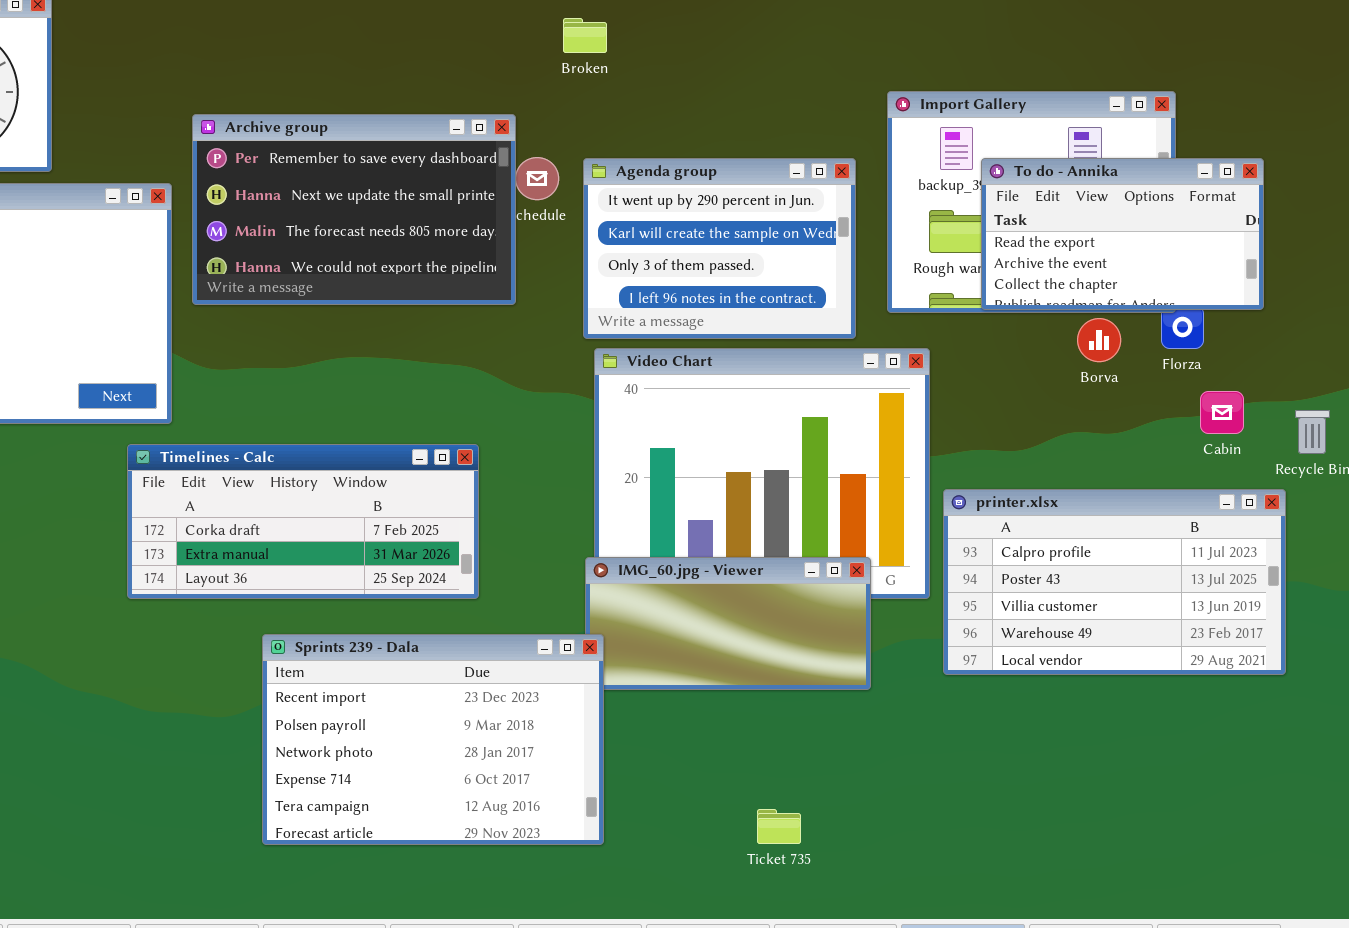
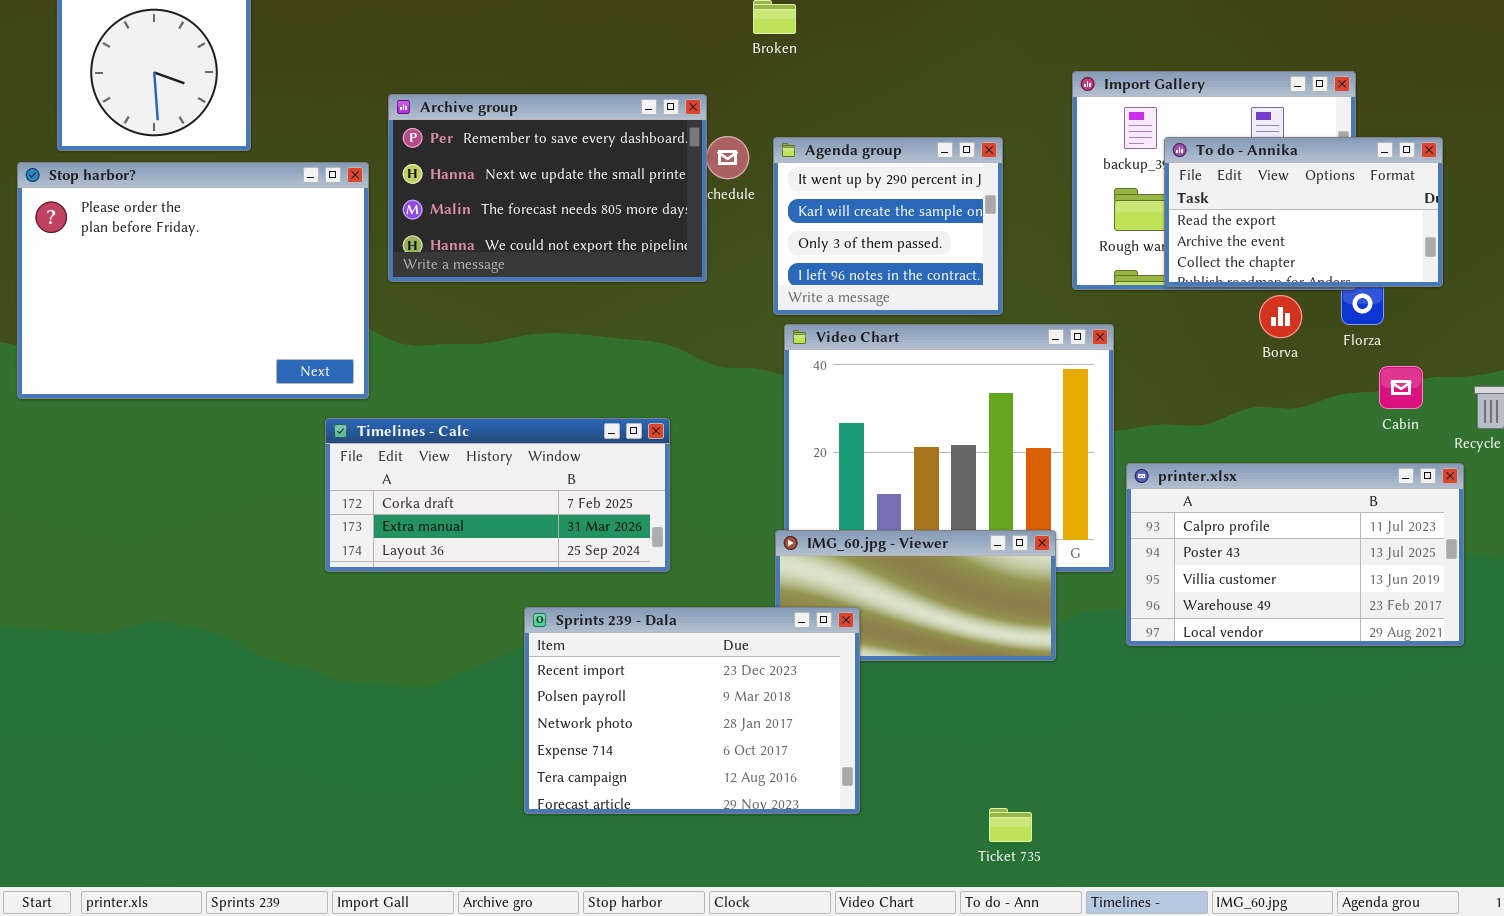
Agenda group: [583,158,856,339] -> [773,137,1003,315], resized
Sprints 239 - Dala: [262,634,604,845] -> [524,607,860,814], moved
Ticket 735: [757,809,801,844] -> [989,808,1032,842], moved

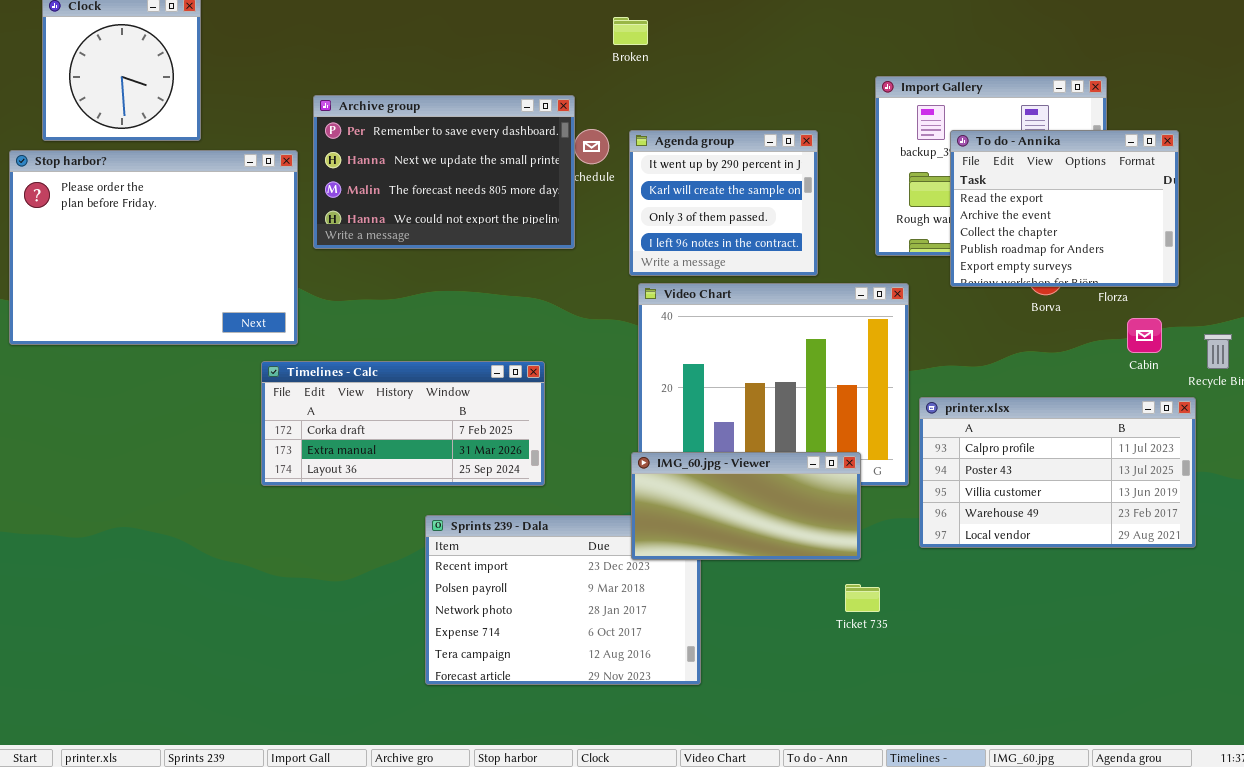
To do - Annika: [1164,137,1443,287] -> [950,130,1179,287], resized
IMG_60.jpg - Viewer: [775,530,1056,661] -> [631,452,861,560], raised
Ticket 735: [989,808,1032,842] -> [845,584,880,612], moved

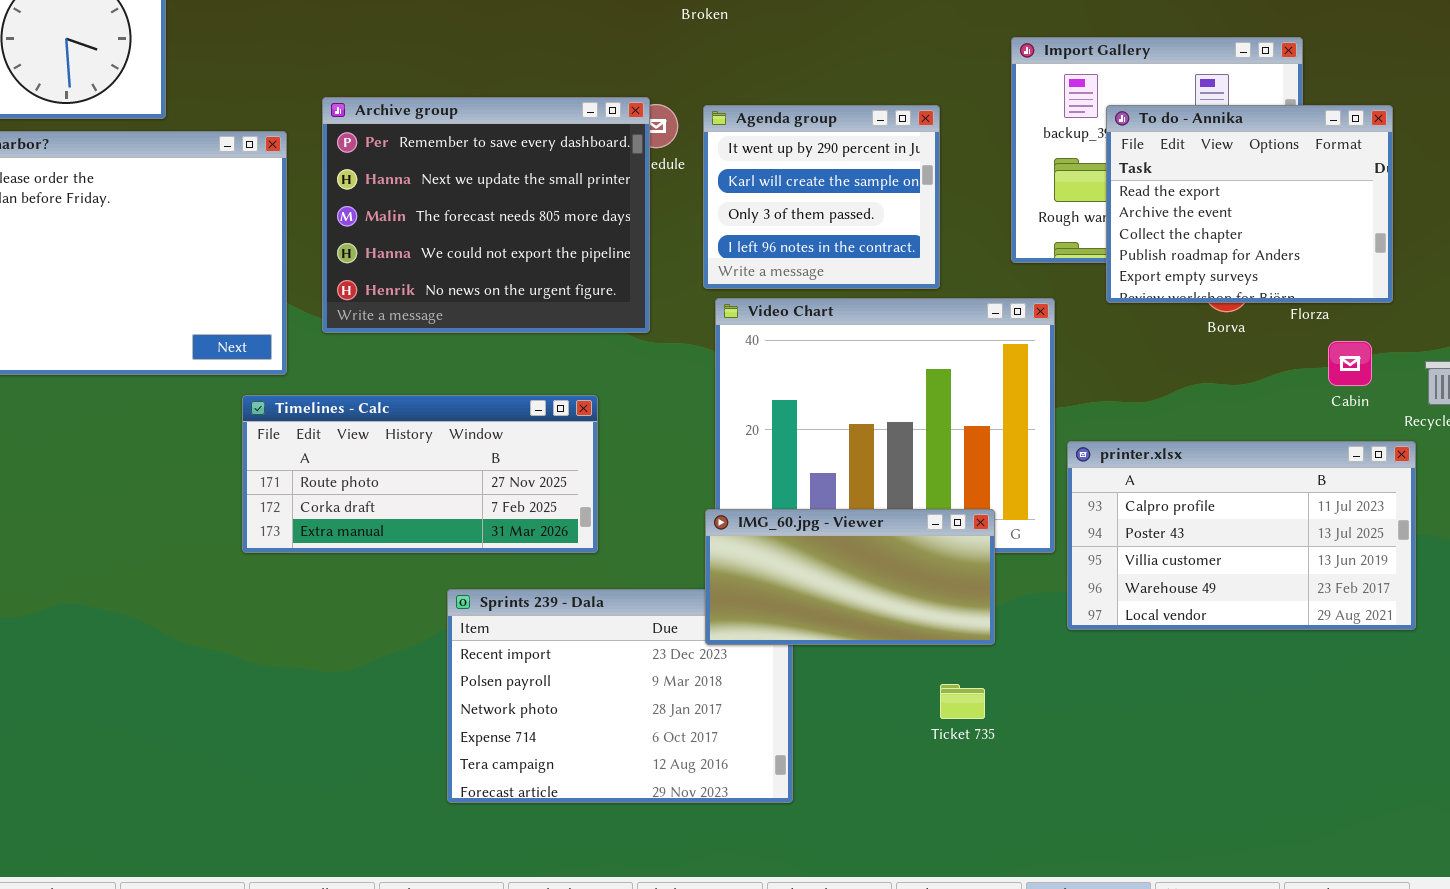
Archive group: [313,95,575,249] -> [322,97,650,333], moved, resized
Timelines - Calc: [261,361,545,486] -> [242,395,598,553], scrolled up 1 row
Ticket 735: [845,584,880,612] -> [940,684,985,719], moved

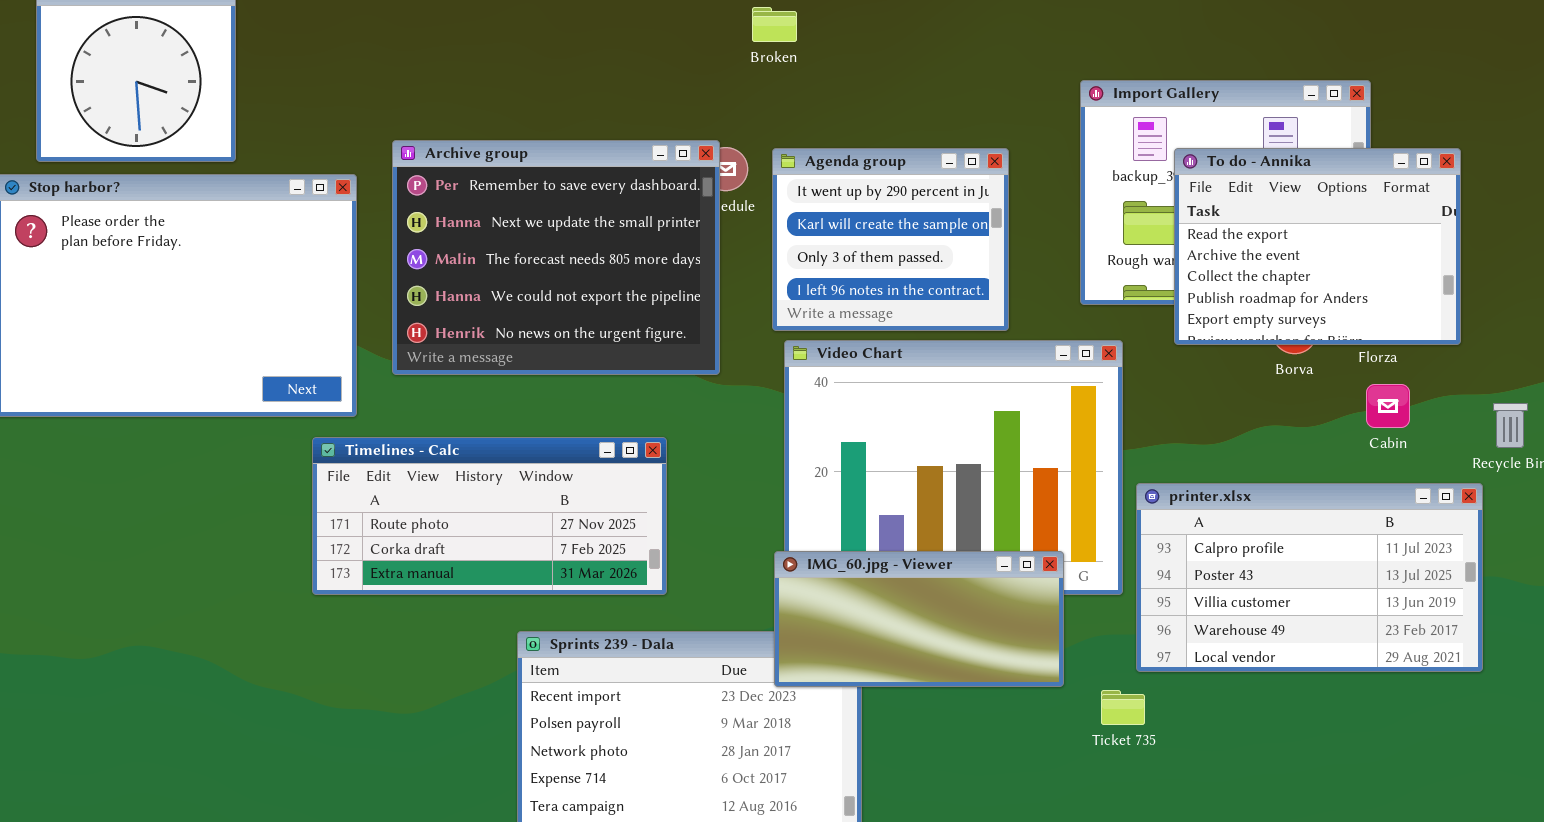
Cabin: [1328,341,1372,386] -> [1366,384,1410,428], moved
Ticket 735: [940,684,985,719] -> [1101,690,1145,725], moved

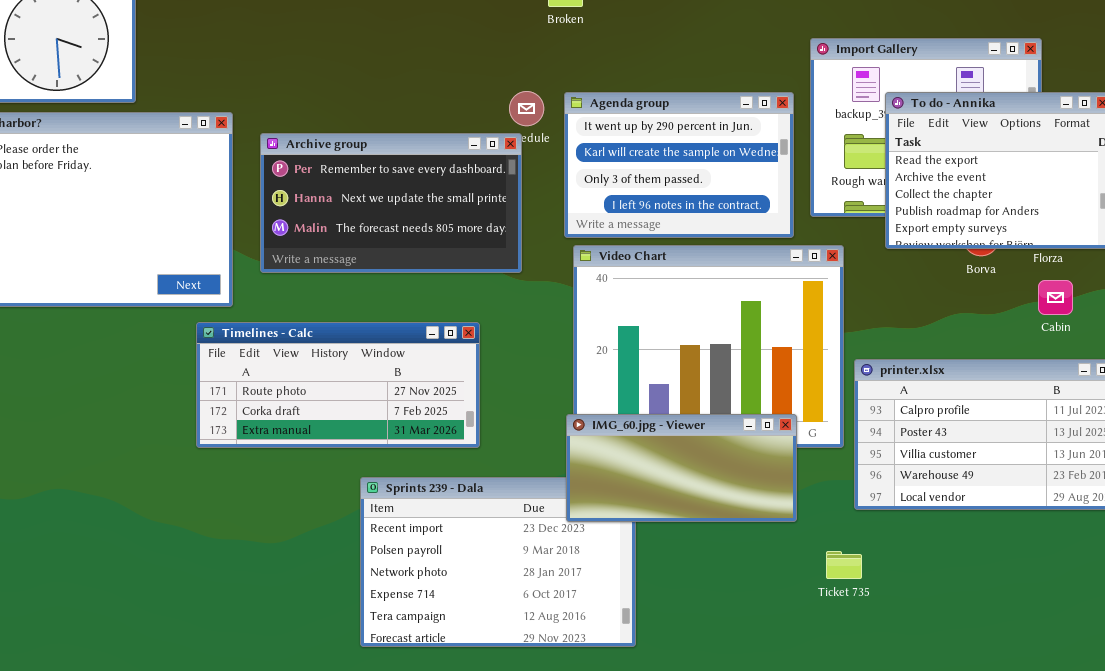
Archive group: [392,140,720,375] -> [260,133,522,273], resized
Agenda group: [772,148,1009,331] -> [564,92,794,238], resized
Ticket 735: [1101,690,1145,725] -> [826,551,862,579], moved

